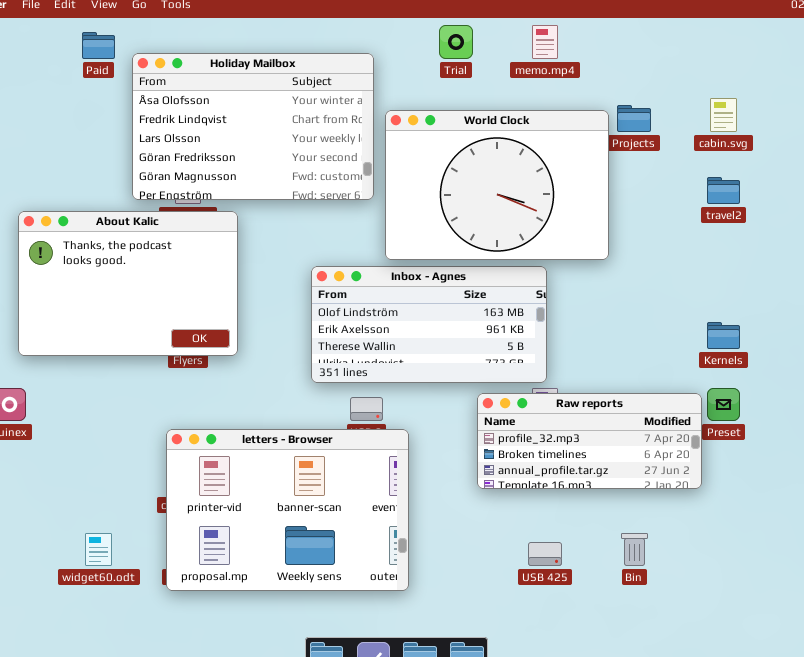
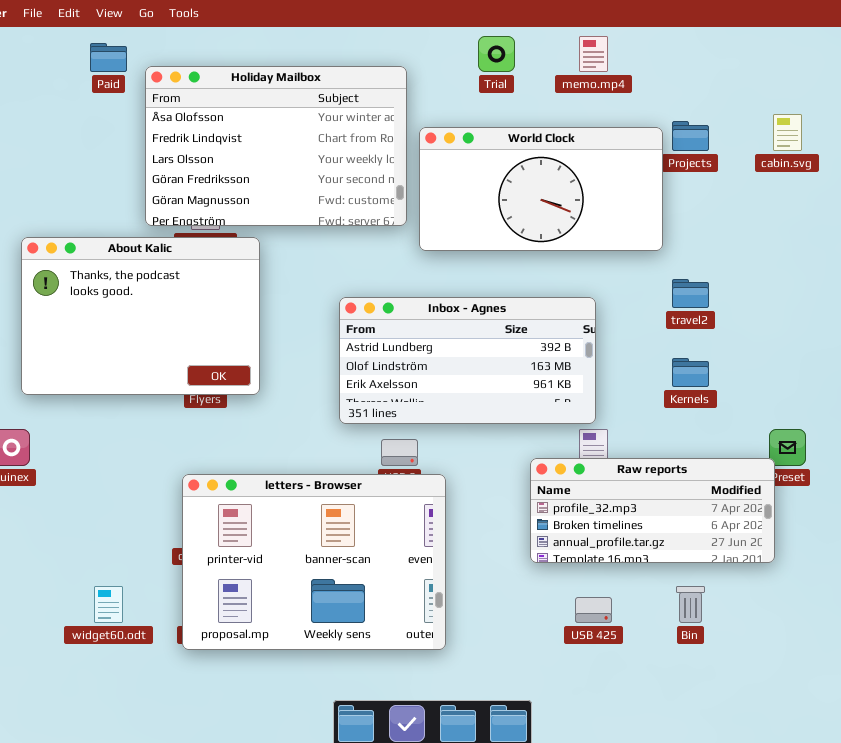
World Clock: [385,110,609,260] -> [419,127,663,251], resized
travel2: [707,177,740,204] -> [672,279,709,308], moved
Inbox - Agnes: [311,266,547,383] -> [339,297,596,424], scrolled up 1 row
Kernels: [707,322,740,349] -> [672,358,709,387], moved
Raw reports: [477,393,702,489] -> [530,458,775,563], moved

